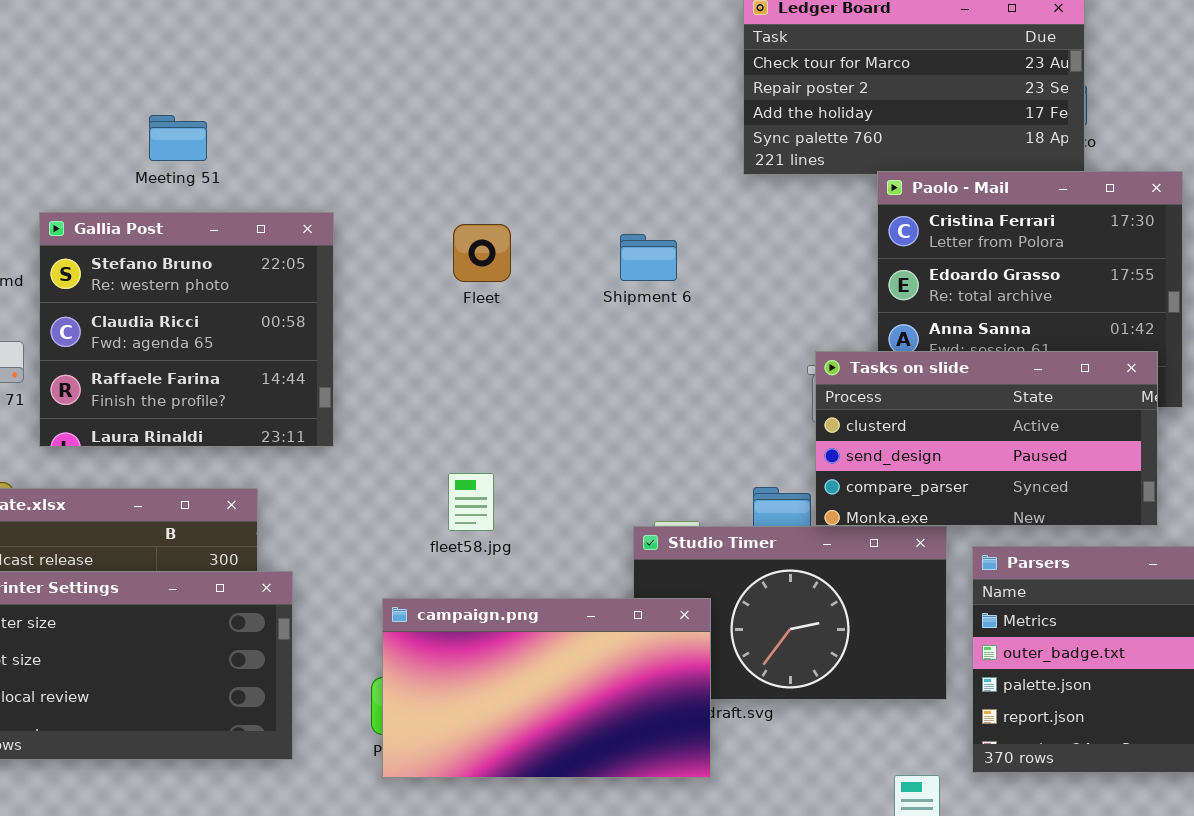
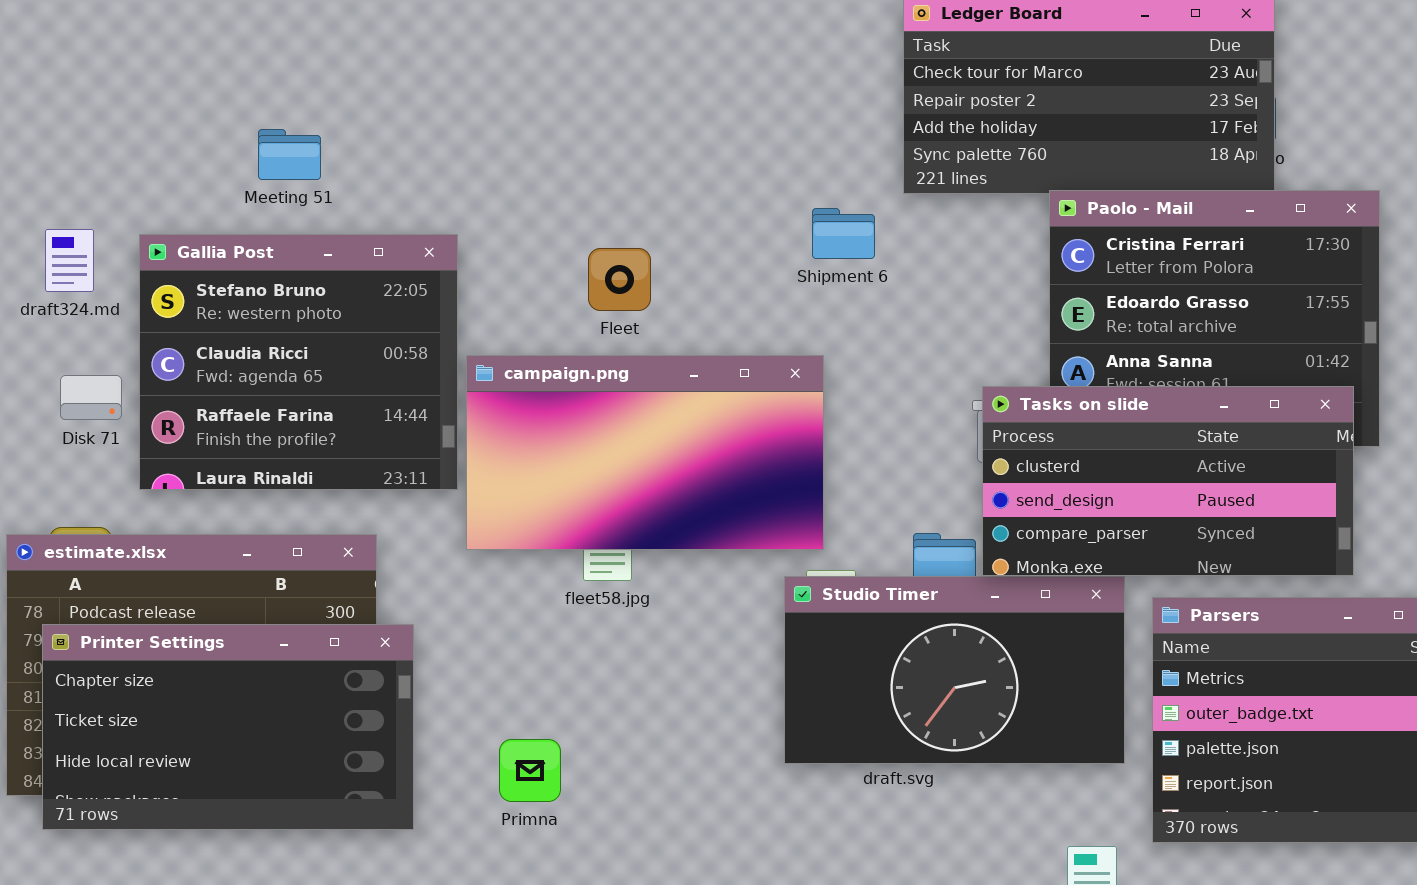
Shipment 6: [620,234,677,281] -> [812,208,875,259], moved
campaign.png: [382,598,711,778] -> [466,355,824,550], moved

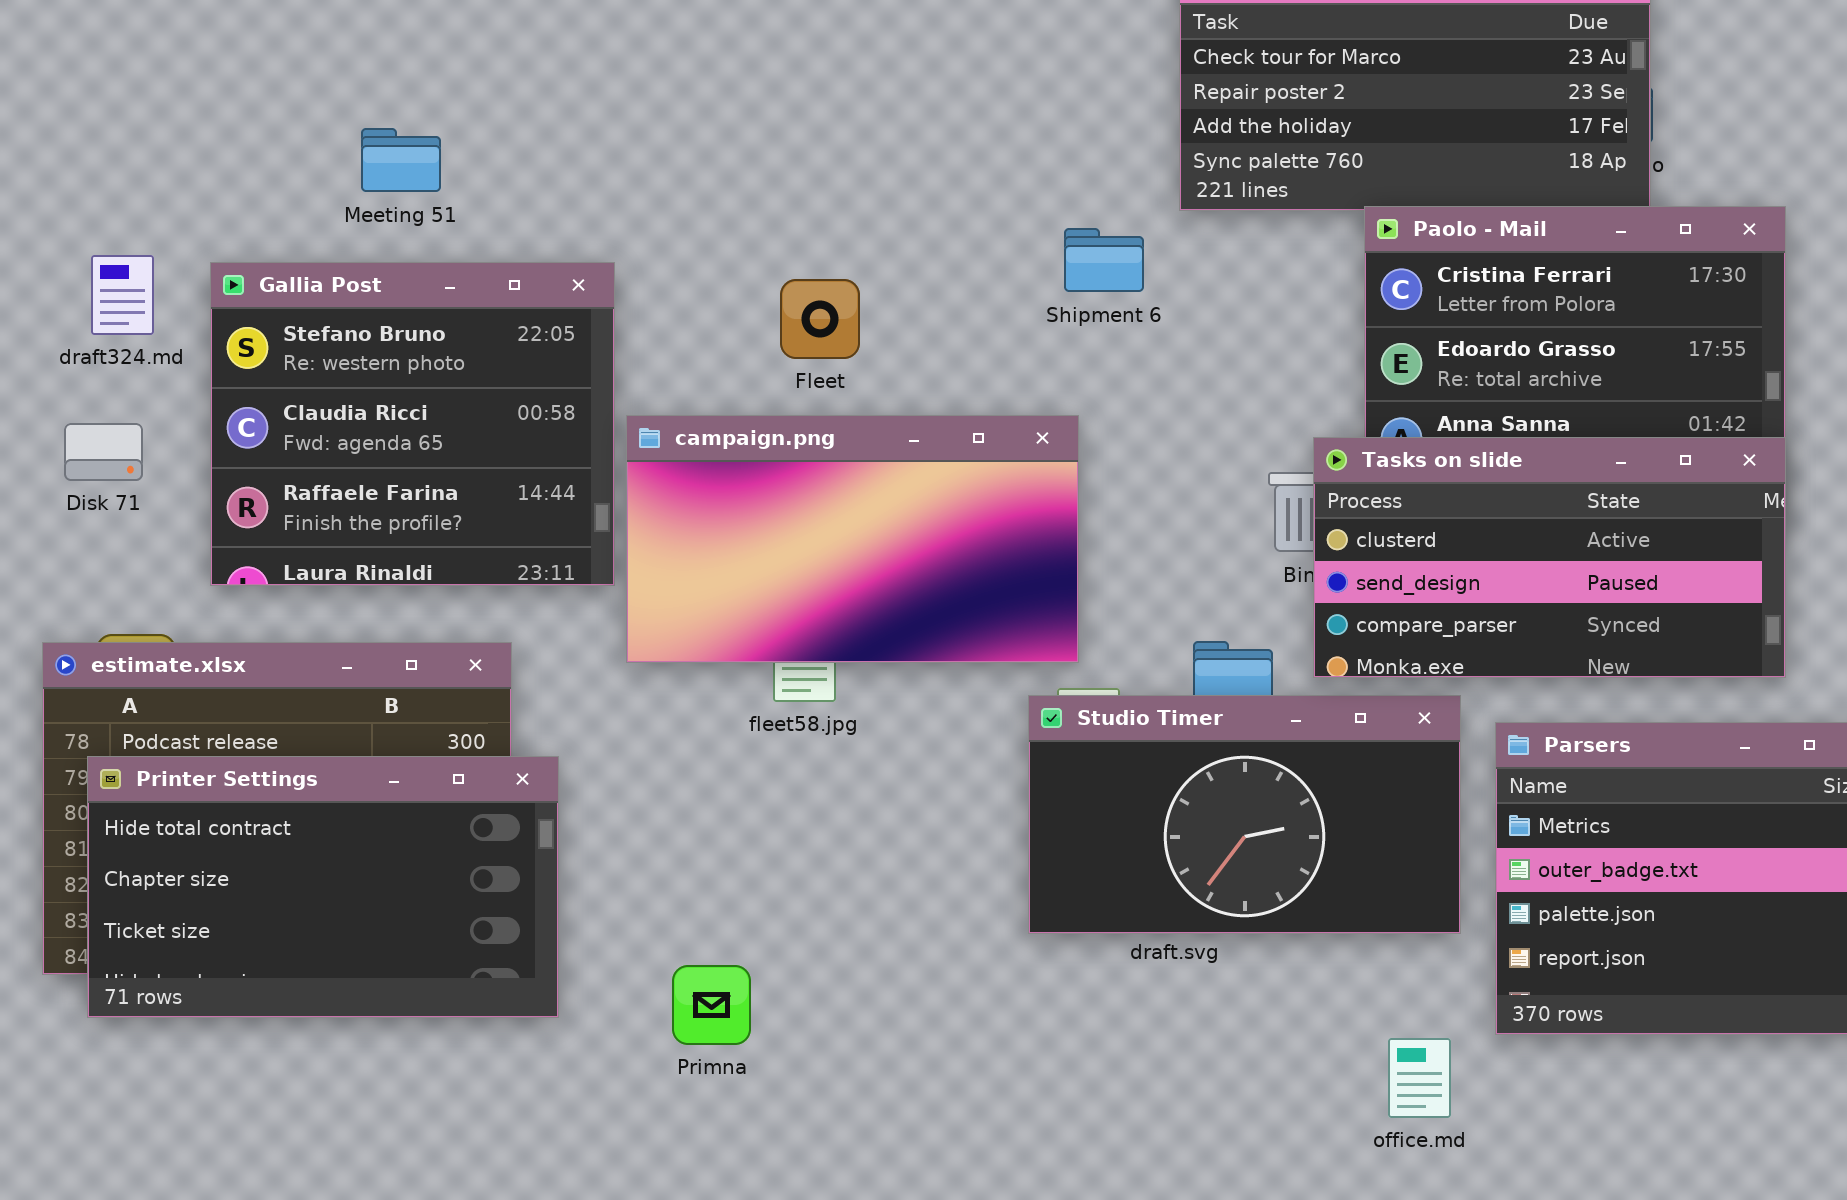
Disk 71: [60,375,122,420] -> [64,423,143,481], moved
Tasks on slide: [982,386,1354,576] -> [1313,437,1786,678], moved
Printer Settings: [42,624,414,830] -> [87,756,559,1018], scrolled up 1 row
Primna: [499,739,561,802] -> [672,965,751,1045], moved

